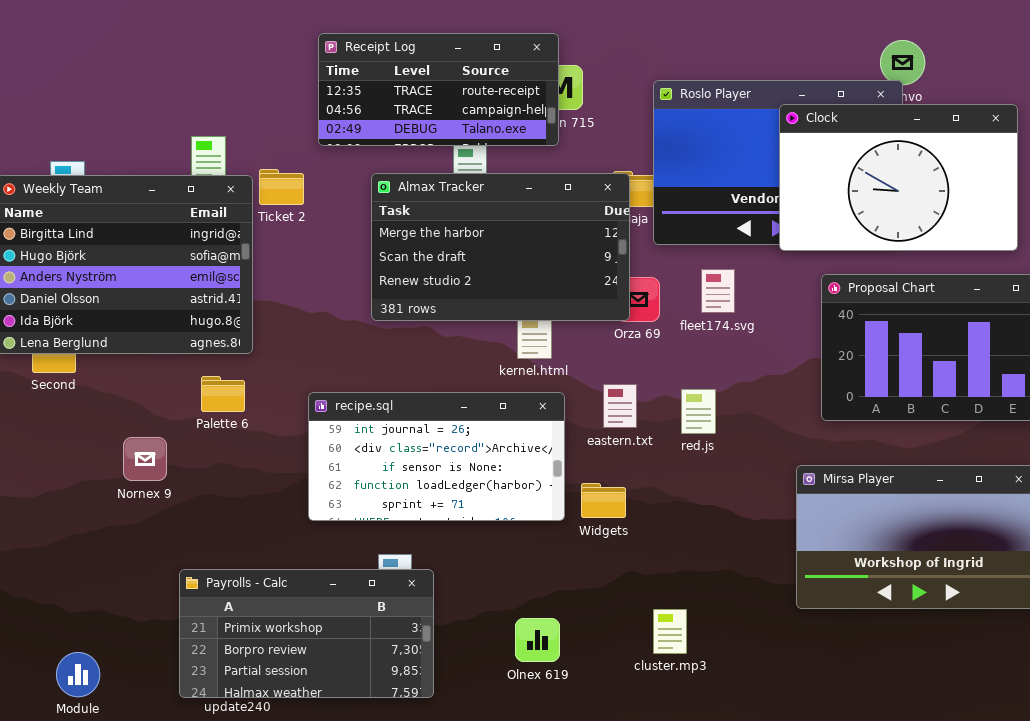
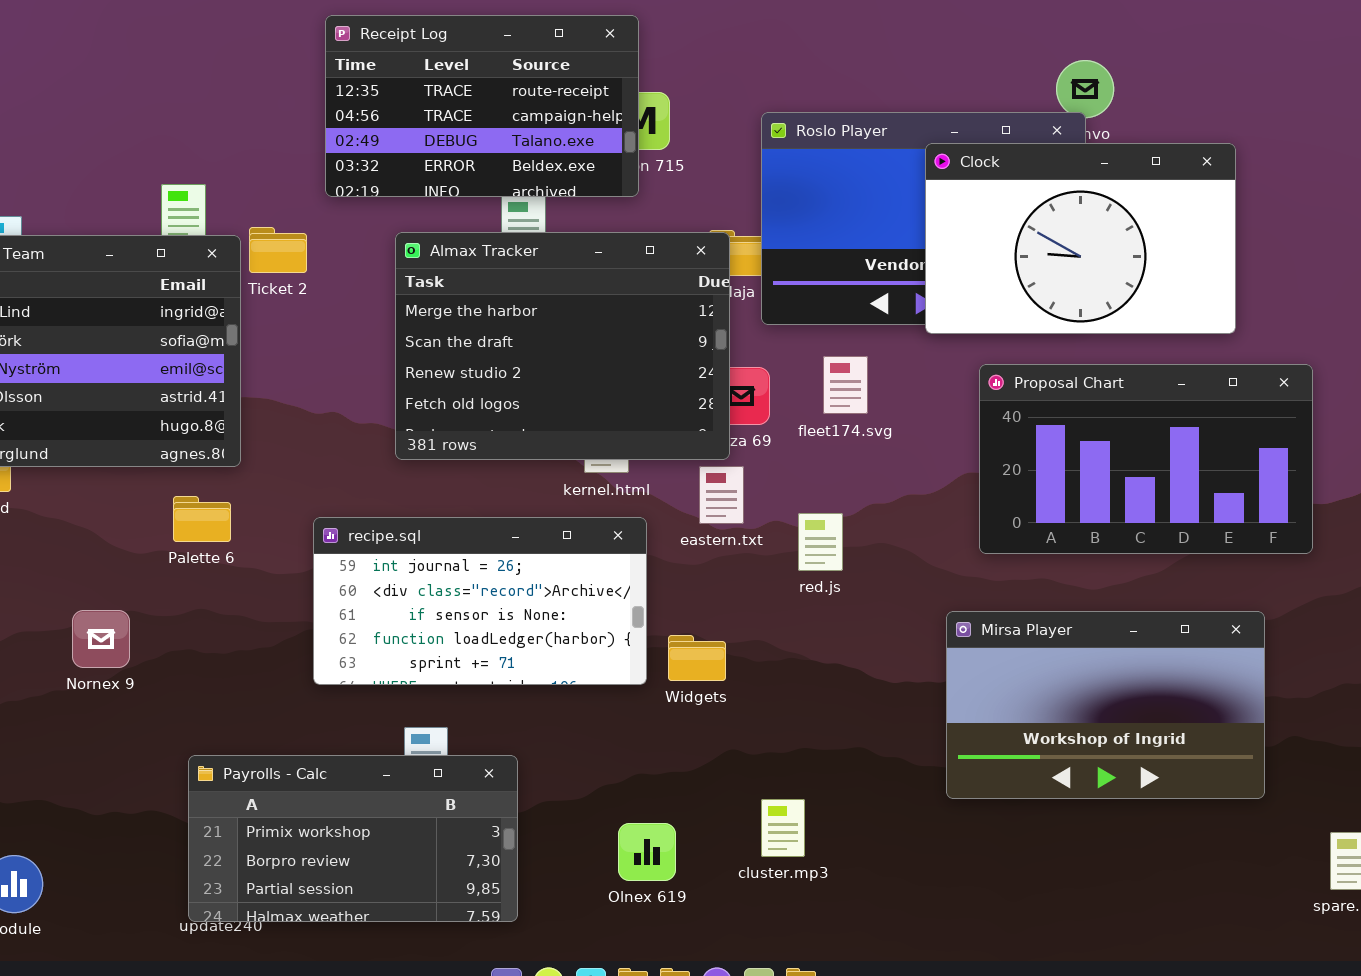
Receipt Log: [318,33,559,146] -> [325,15,639,197], resized
Almax Tracker: [371,173,630,321] -> [395,232,730,460], resized
eastern.txt: [603,384,637,428] -> [699,466,744,524], moved
Nornex 9: [123,437,167,481] -> [72,610,130,668], moved
Payrolls - Calc: [179,569,434,698] -> [188,755,518,922], moved
Olnex 619: [515,618,560,662] -> [618,823,676,881], moved

